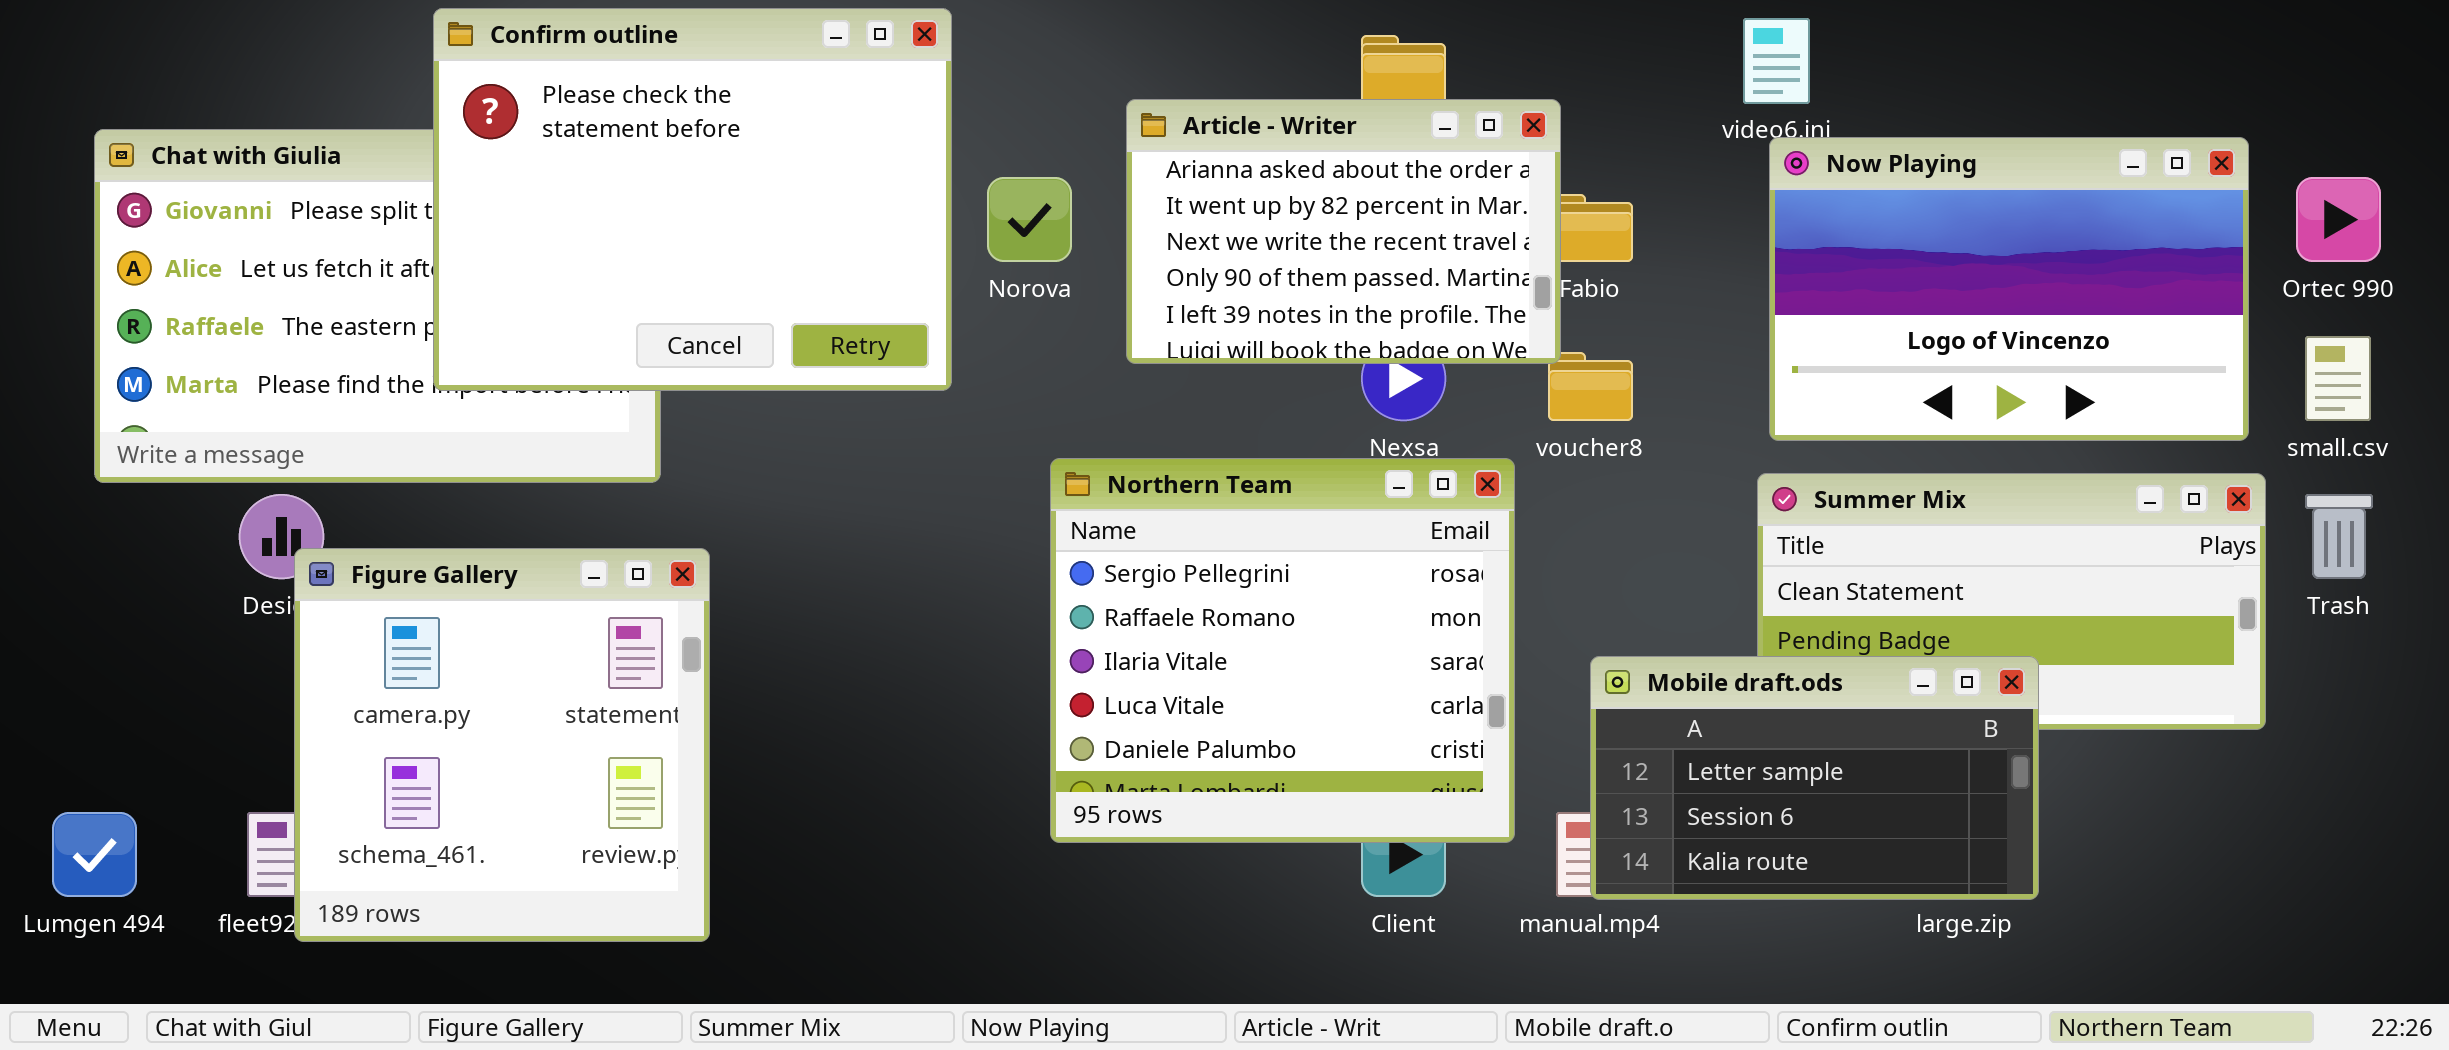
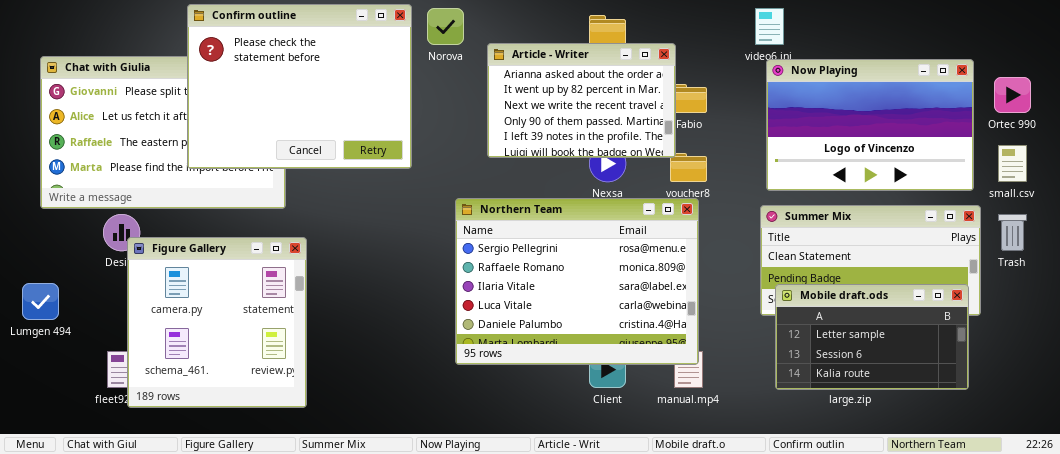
Norova: [987,177,1072,262] -> [427,8,464,45], moved
Northern Team: [1050,458,1515,843] -> [455,198,699,365], resized
Mobile draft.ods: [1590,656,2039,900] -> [775,284,969,390], moved
Lumgen 494: [52,812,137,897] -> [22,283,59,320], moved

